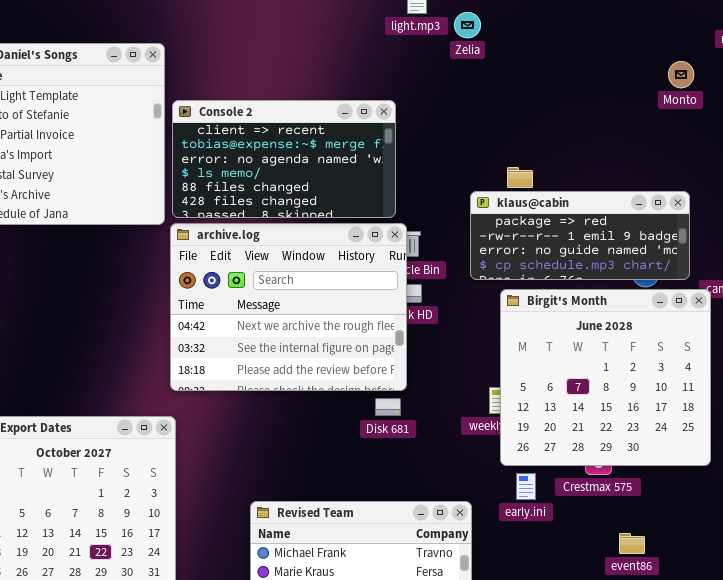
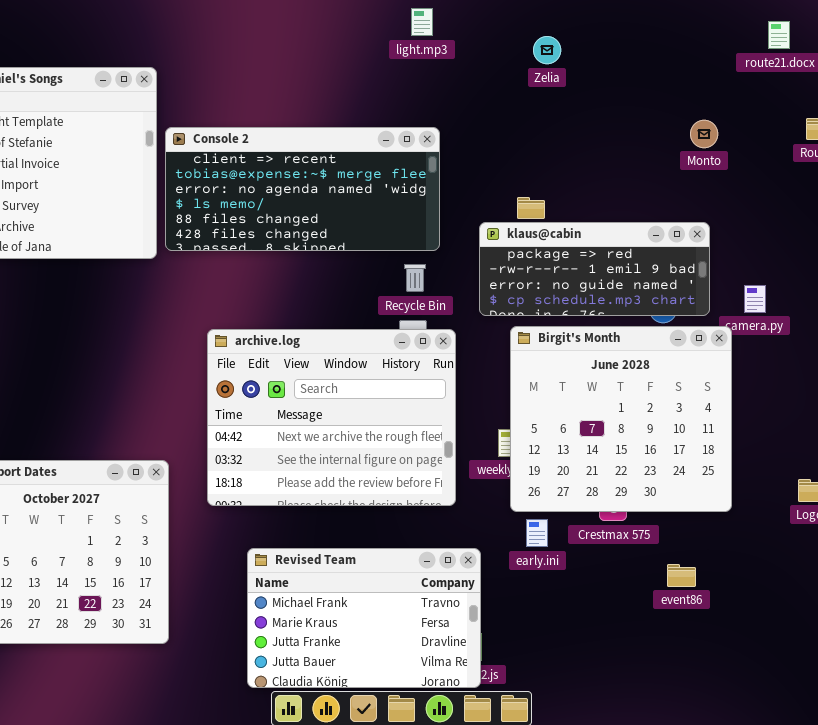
Zelia: [454,12,481,38] -> [533,36,561,64], moved
Monto: [668,61,694,88] -> [690,120,718,148], moved
Console 2: [172,100,396,218] -> [165,127,440,251], resized
archive.log: [170,223,407,391] -> [207,329,456,506], moved
event86: [619,533,645,554] -> [667,564,696,587], moved

